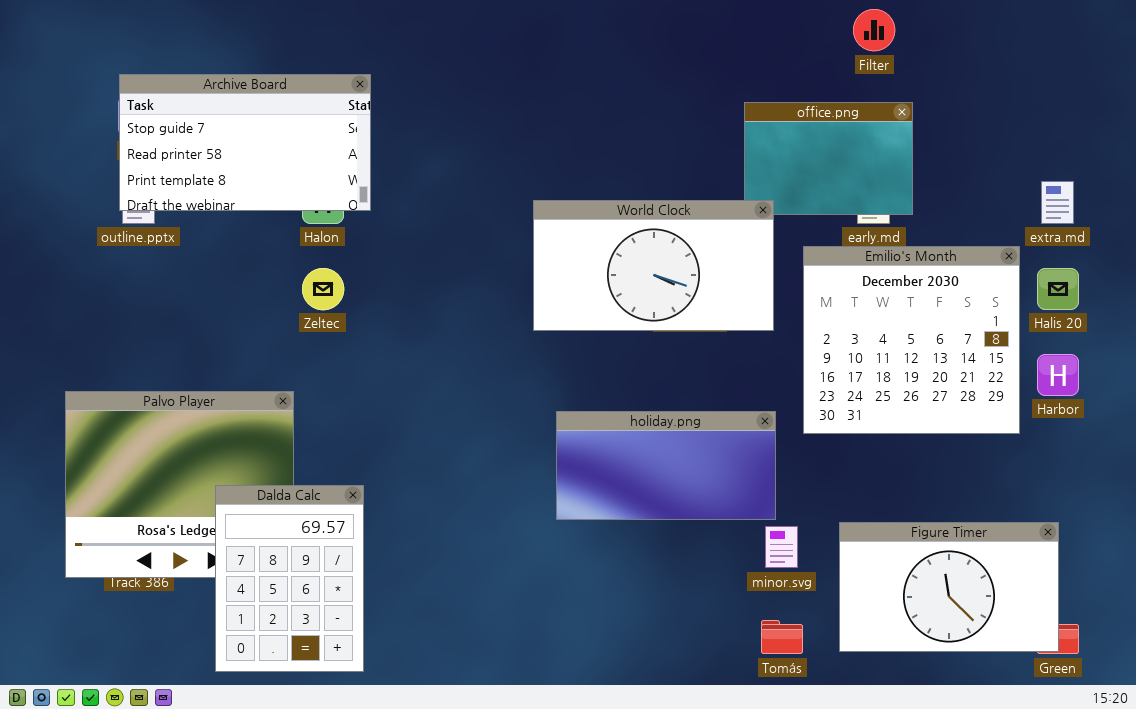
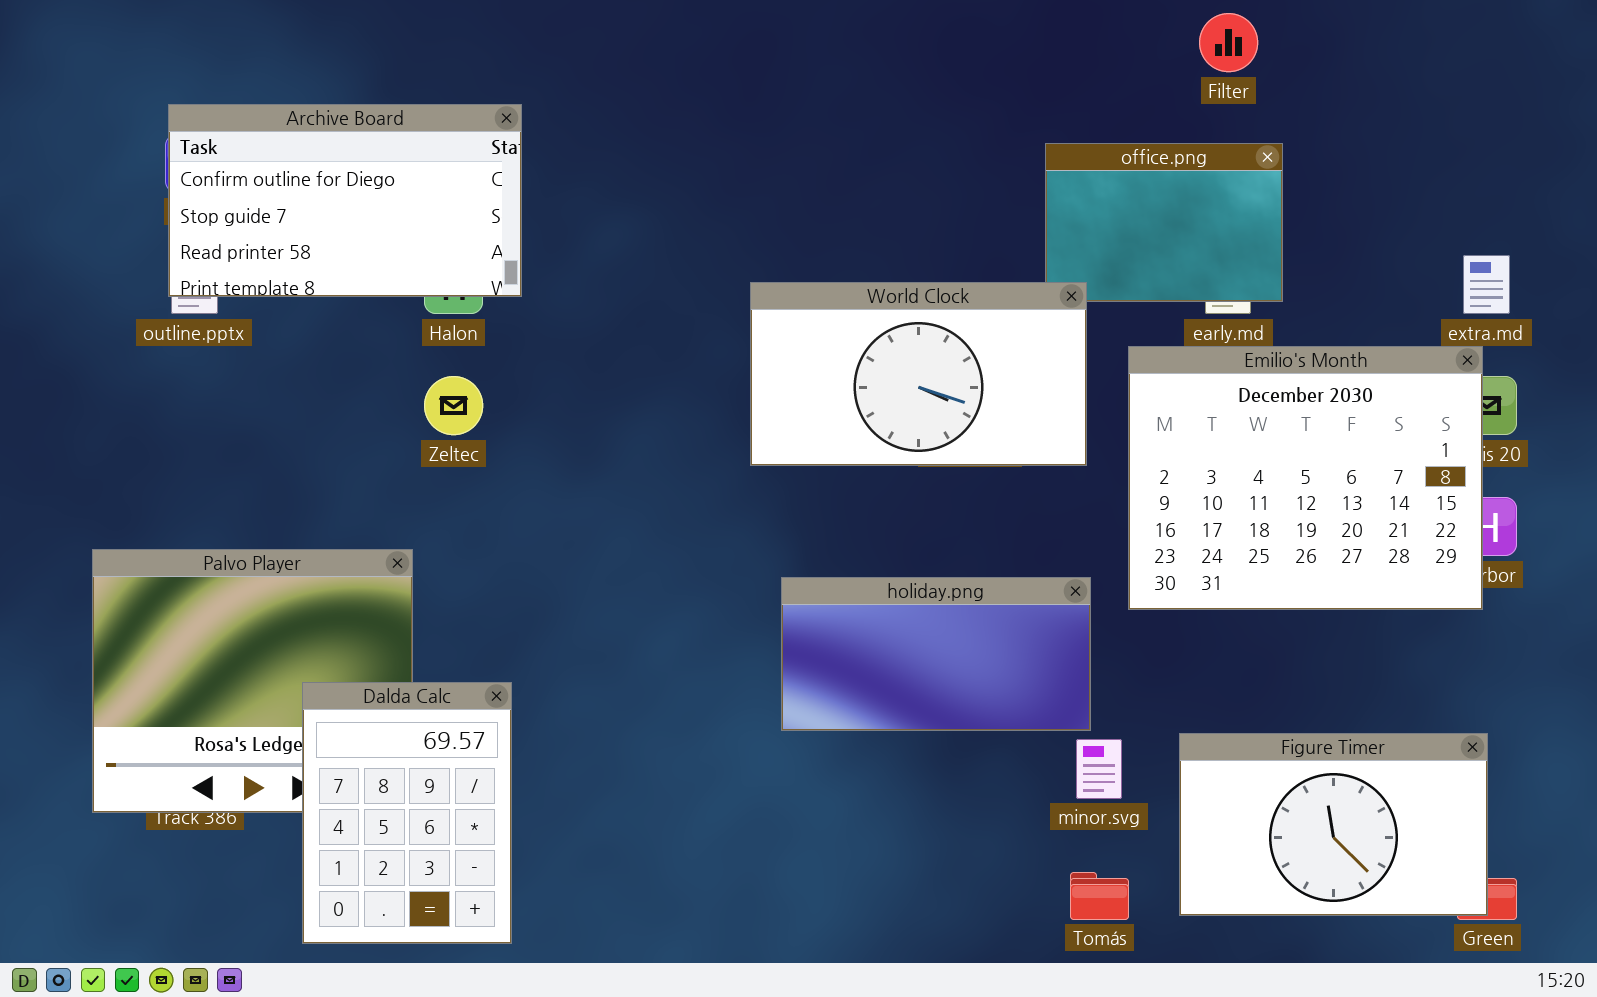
Archive Board: [119,74,371,211] -> [168,104,522,297], scrolled up 1 row
Emilio's Month: [803,246,1020,434] -> [1128,346,1483,610], resized

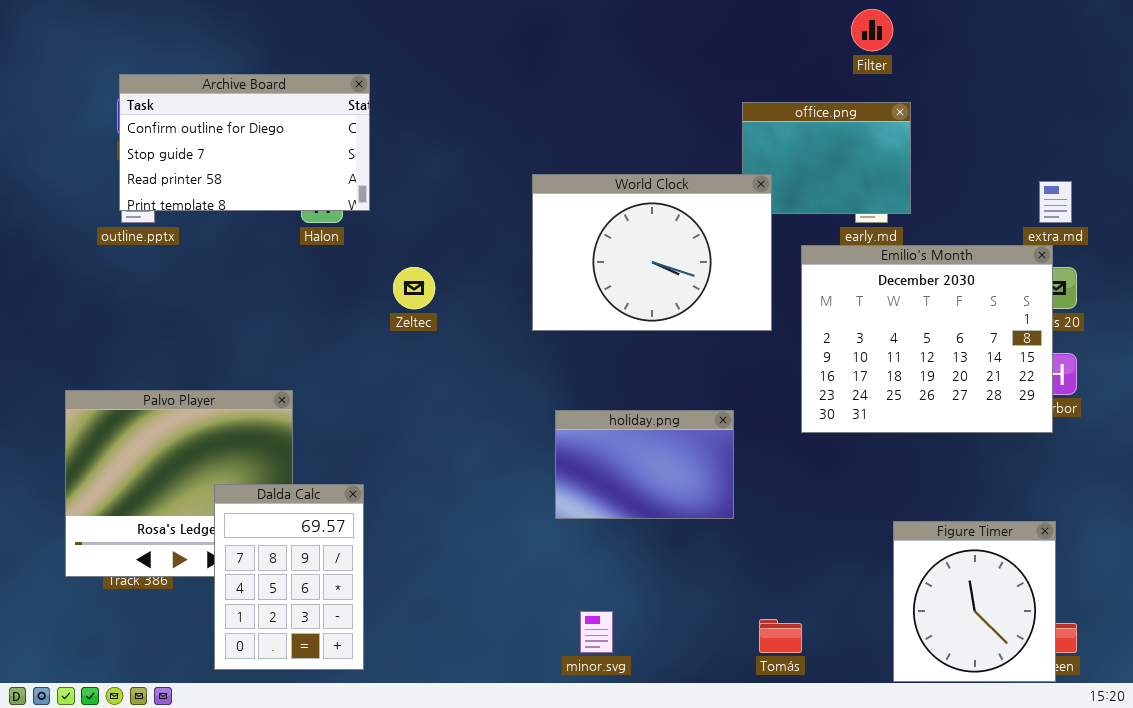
World Clock: [750,282,1087,466] -> [532,174,772,331], resized
Zeltec: [424,376,483,435] -> [393,267,435,309], moved
holiday.png: [781,577,1091,731] -> [555,410,734,519], resized
Figure Timer: [1179,733,1488,916] -> [893,521,1056,682], resized
minor.svg: [1076,739,1122,799] -> [580,611,613,653], moved

